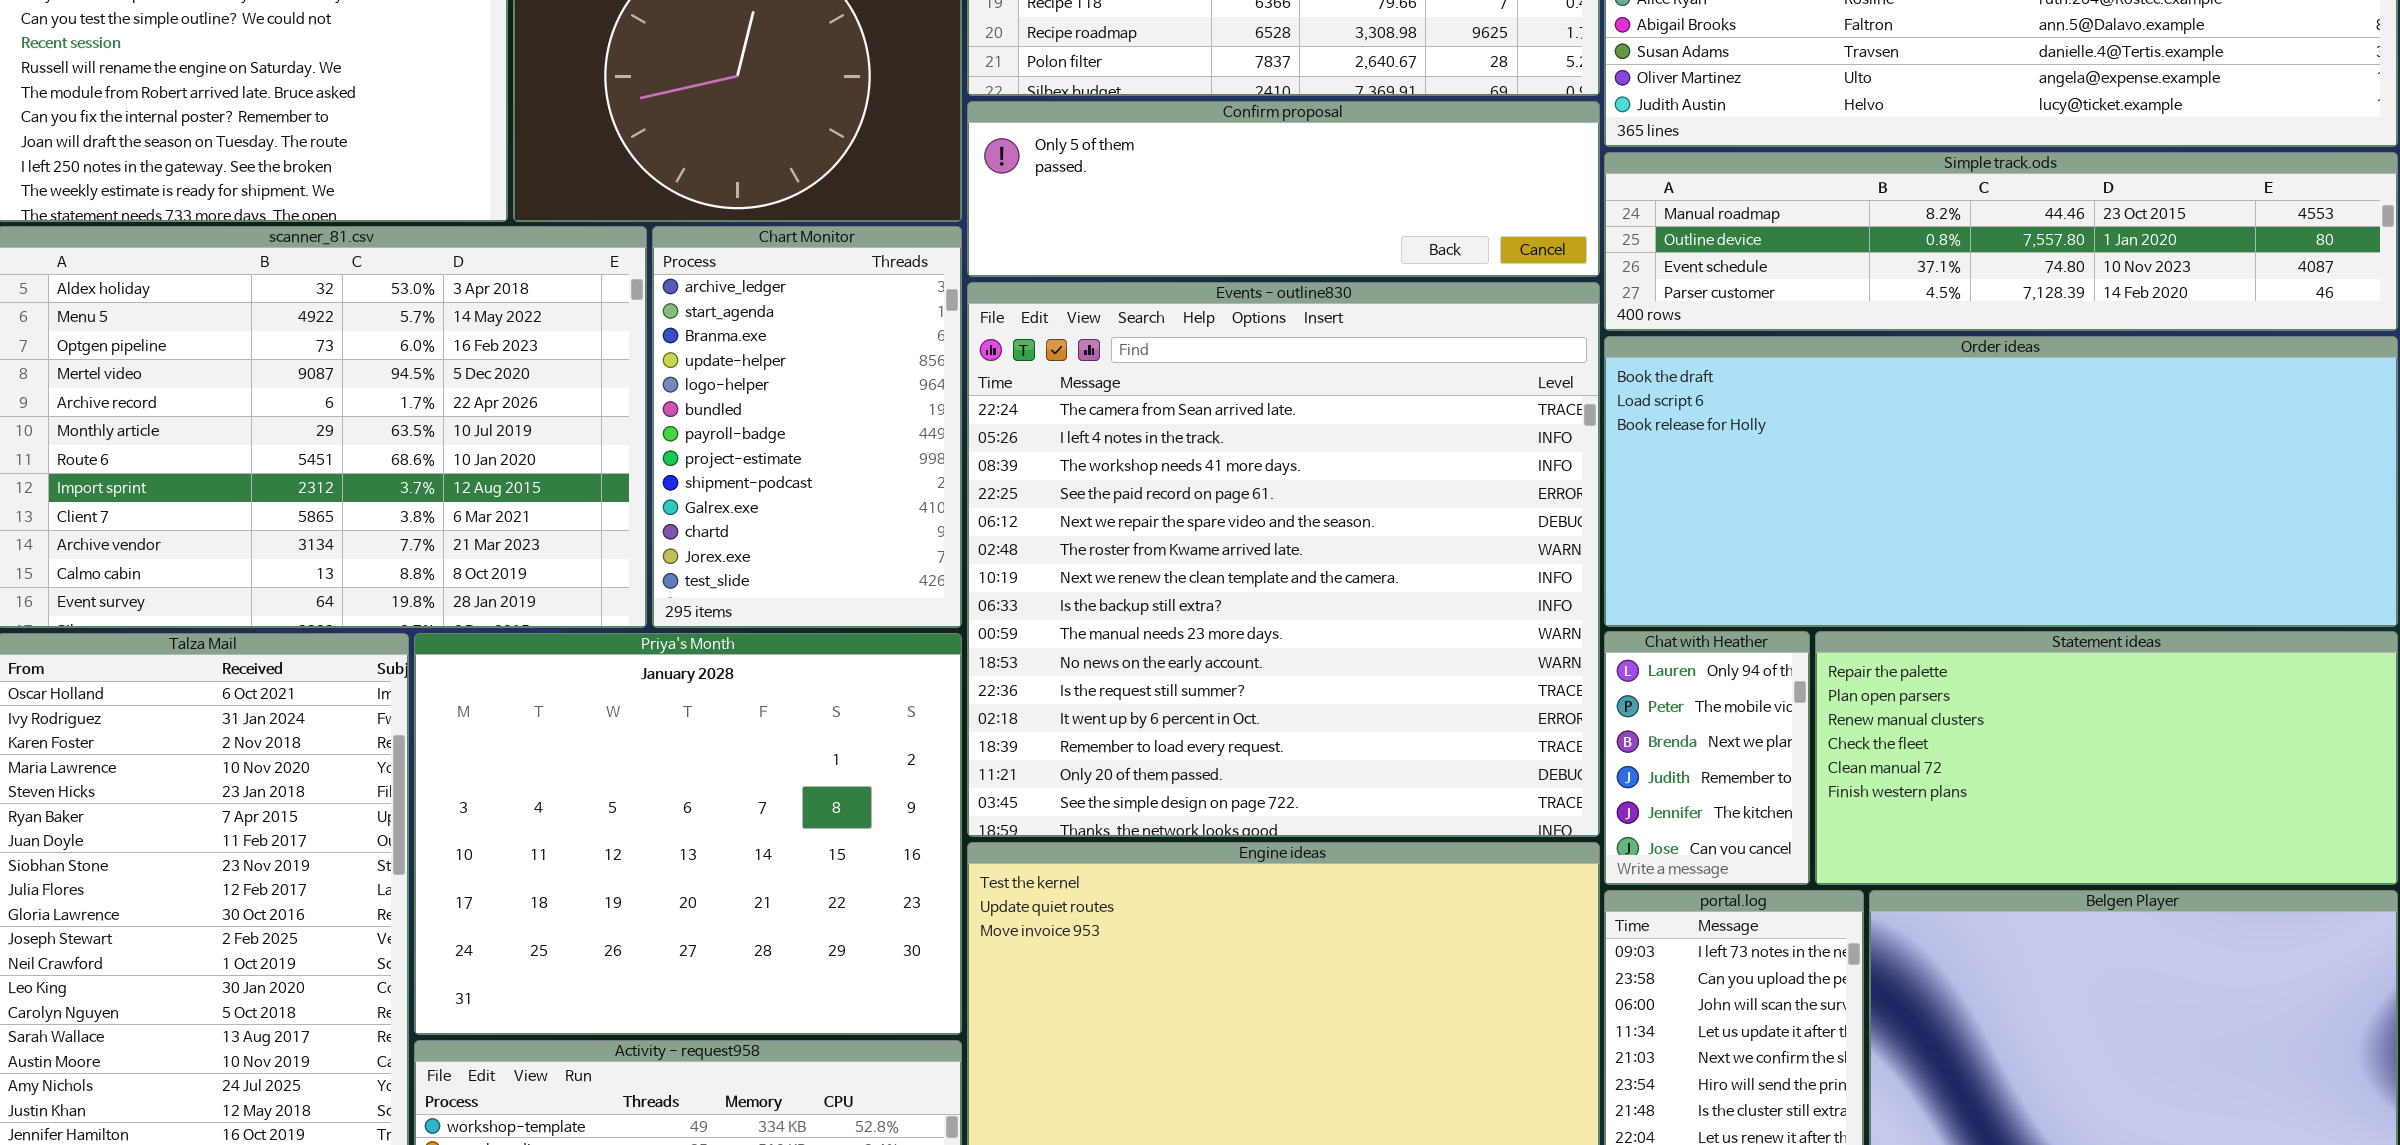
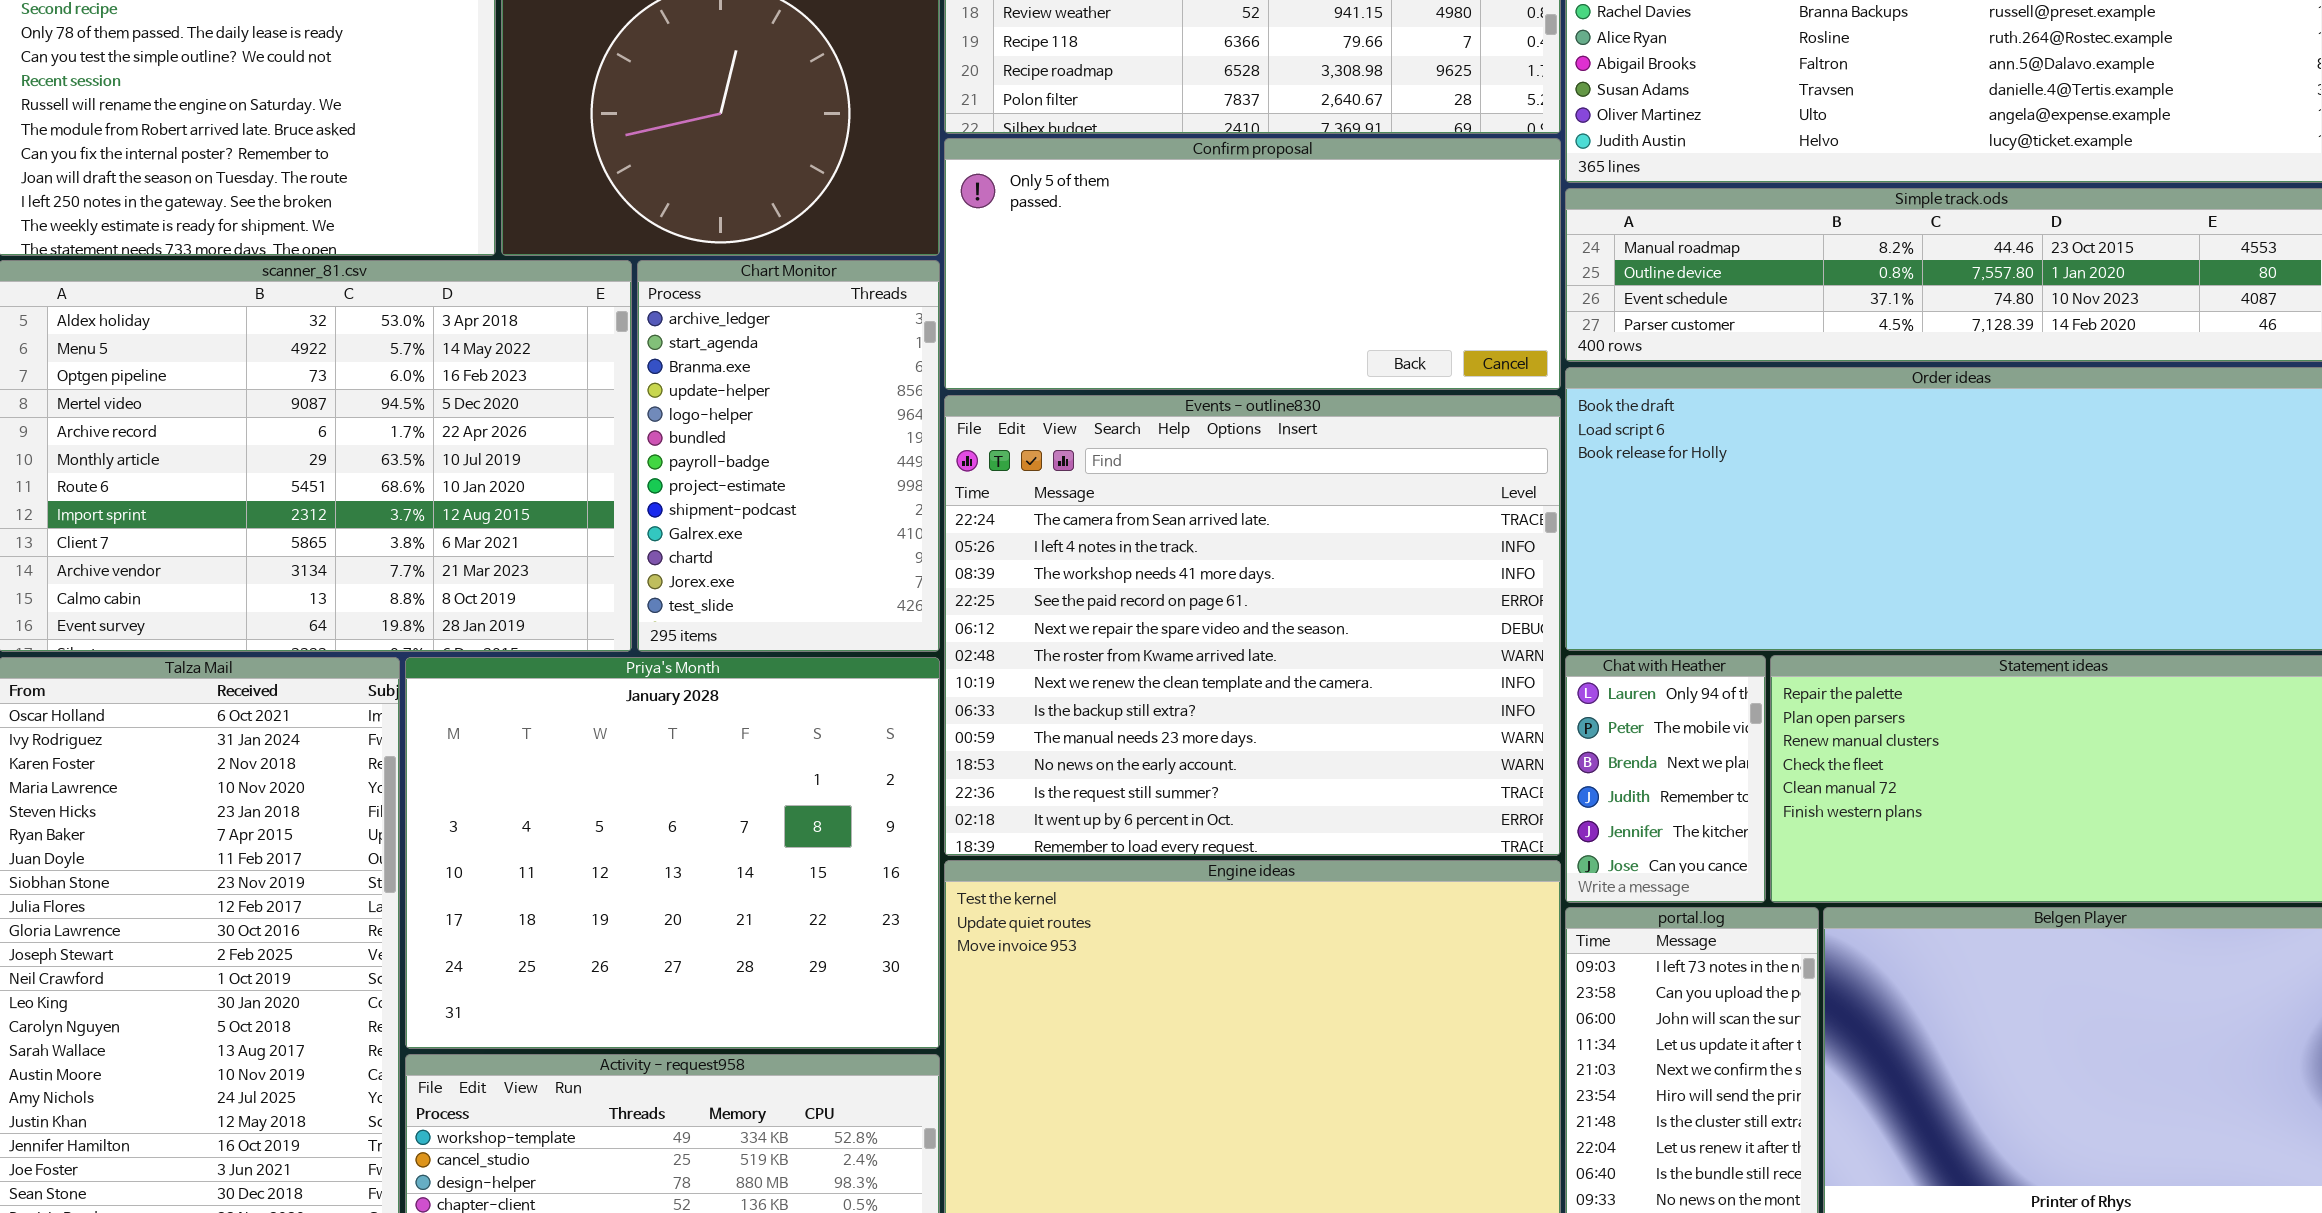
Confirm proposal: [967,101,1600,277] -> [944,138,1561,390], resized
Events - outline830: [967,282,1600,837] -> [944,395,1561,856], resized

